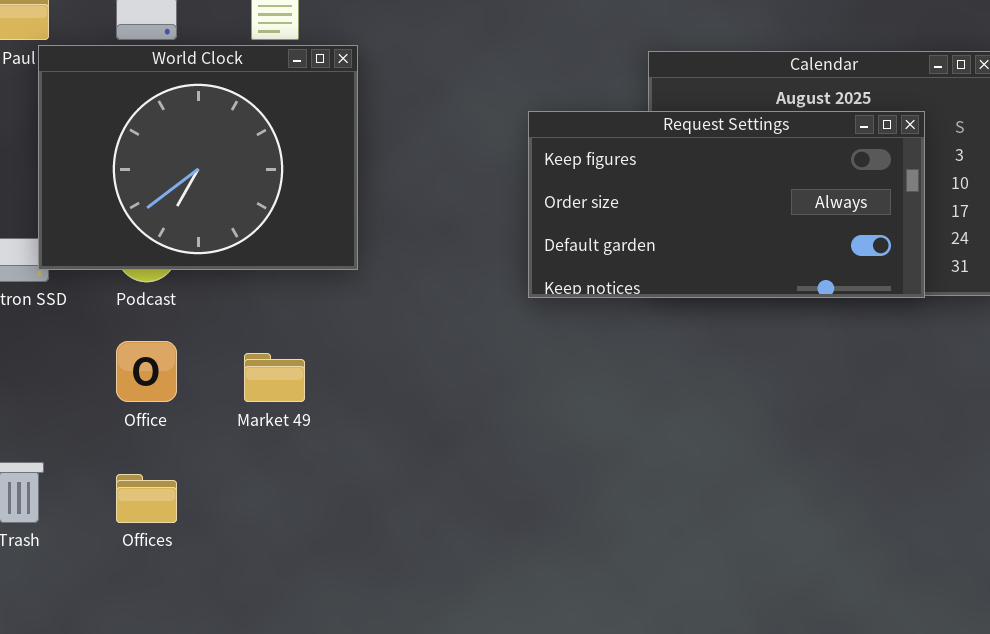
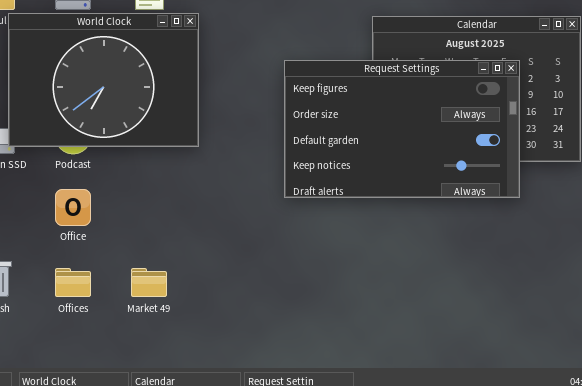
Request Settings: [528,111,925,298] -> [284,60,520,198], moved, resized
Market 49: [244,353,305,402] -> [131,268,167,297], moved

